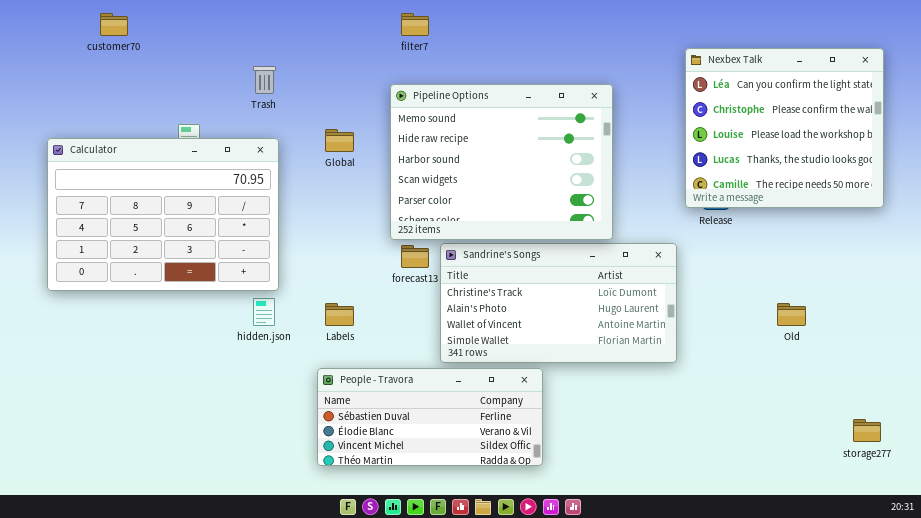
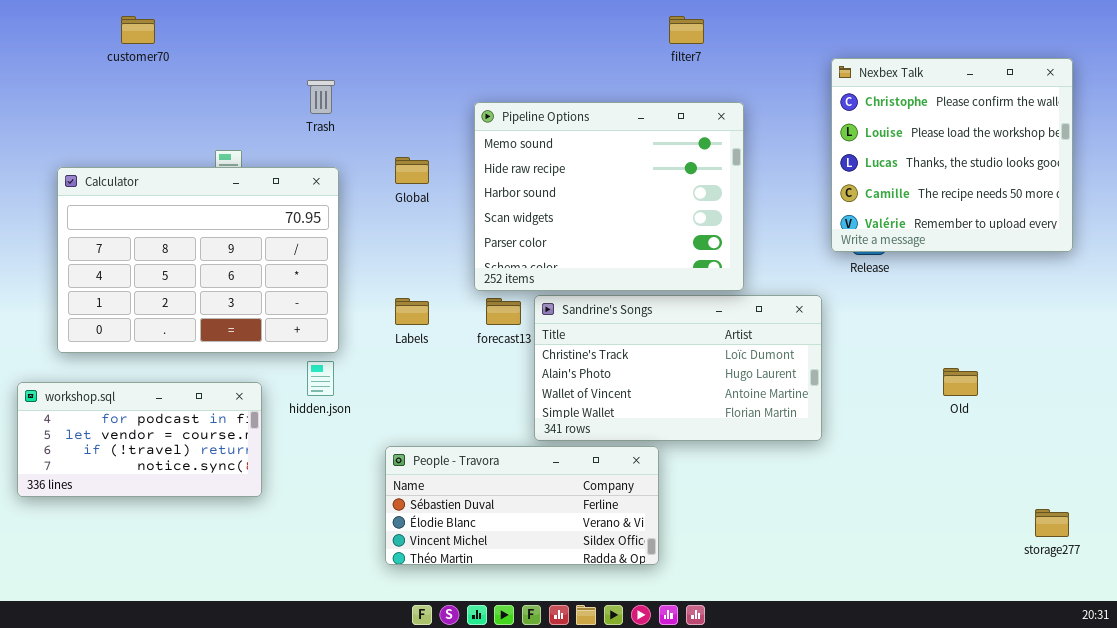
filter7: [401,13,429,36] -> [669,16,704,44], moved
Nexbex Talk: [685,48,884,208] -> [831,58,1073,252], scrolled down 1 row
Labels: [325,303,354,326] -> [395,298,429,325], moved
workshop.sql: none -> [17,382,262,497], opened

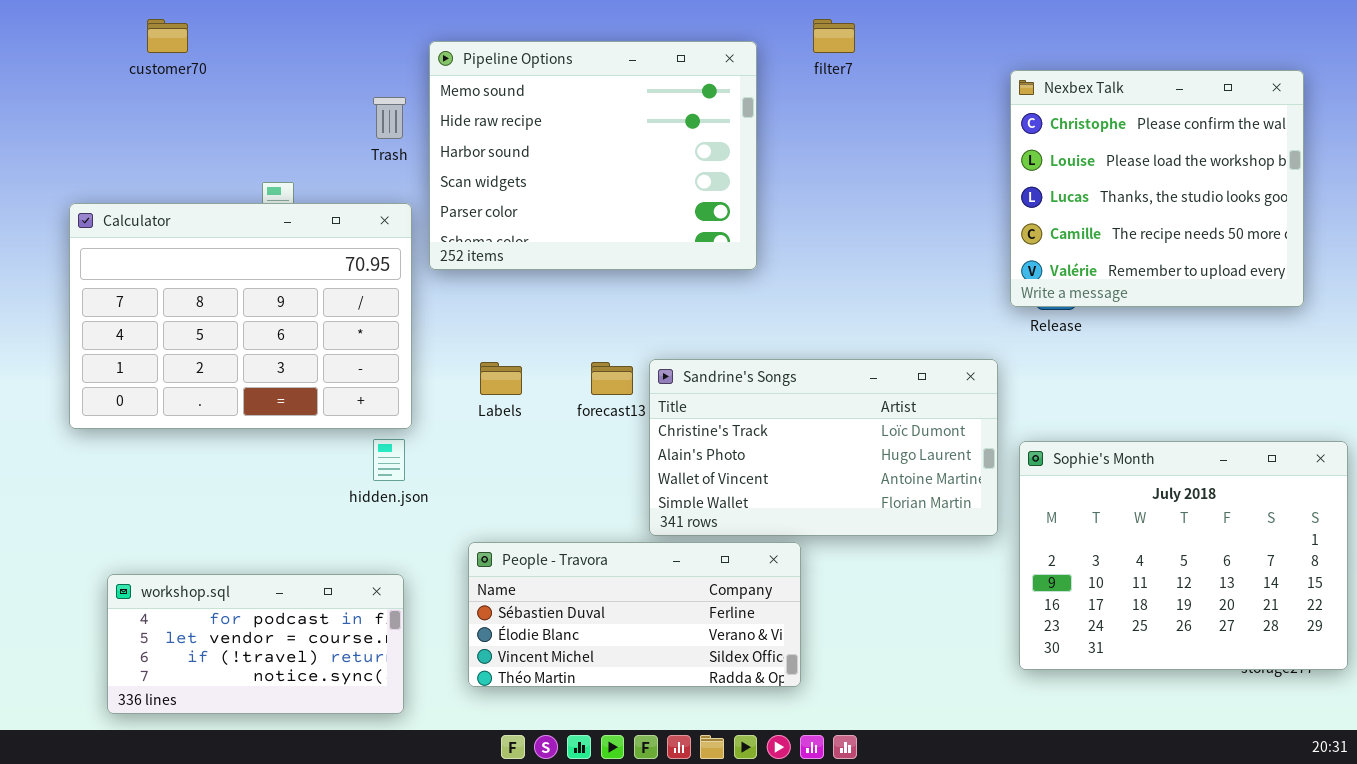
Pipeline Options: [474,102,744,291] -> [429,41,757,270], moved
Sophie's Month: none -> [1019,441,1348,670], opened
workshop.sql: [17,382,262,497] -> [107,574,404,714], moved

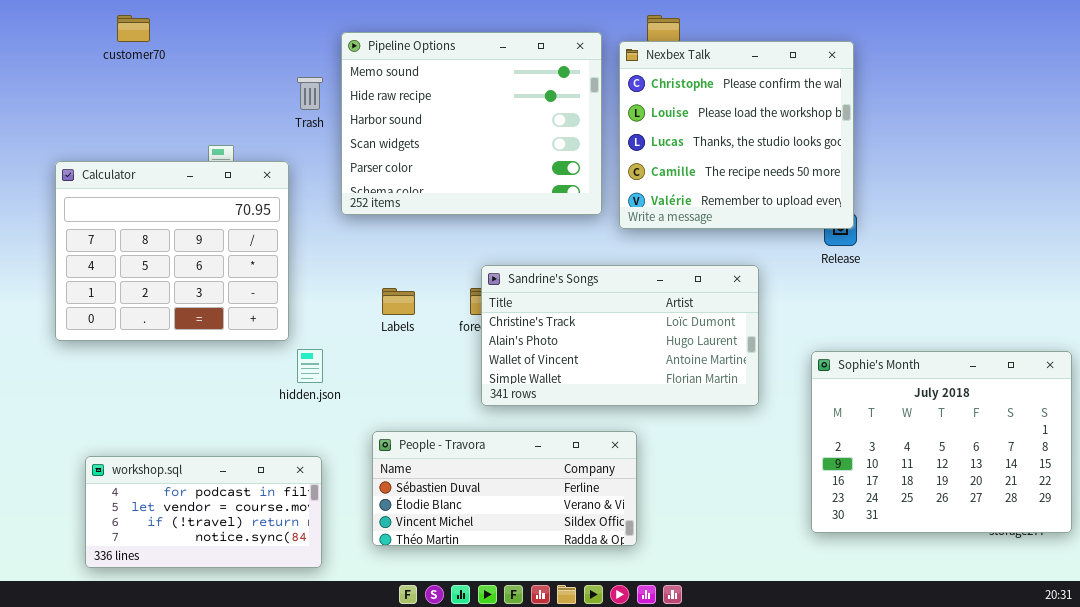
Nexbex Talk: [1010,70,1304,307] -> [619,41,854,229], moved
Calculator: [69,203,412,429] -> [55,161,289,341], resized
Sandrine's Songs: [649,359,998,536] -> [481,265,759,406], moved

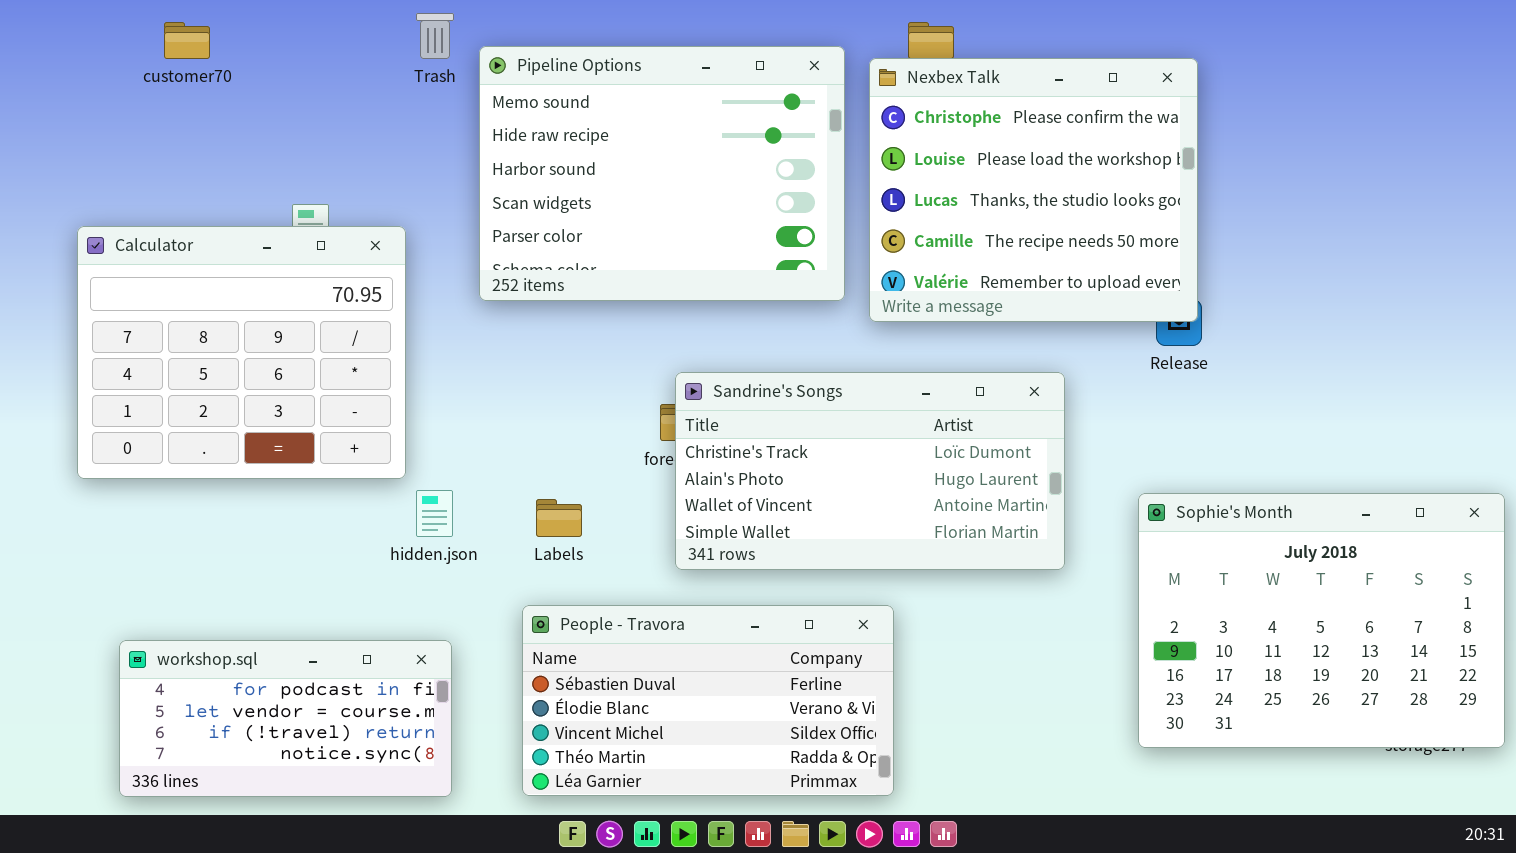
Trash: [297,77,323,110] -> [416,13,454,59], moved
Labels: [382,288,415,315] -> [536,499,582,537], moved
People - Travora: [372,431,637,546] -> [522,605,894,796], resized

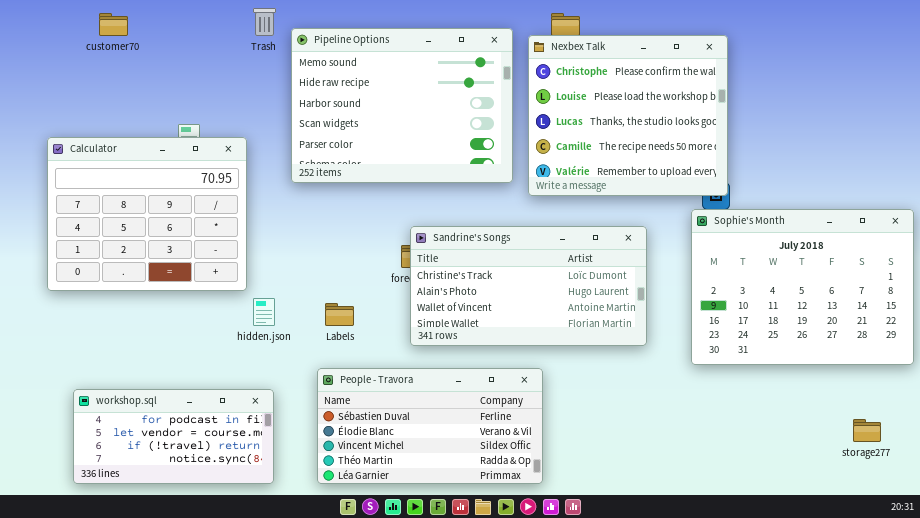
Sophie's Month: [1138,493,1505,748] -> [691,209,914,365], moved

